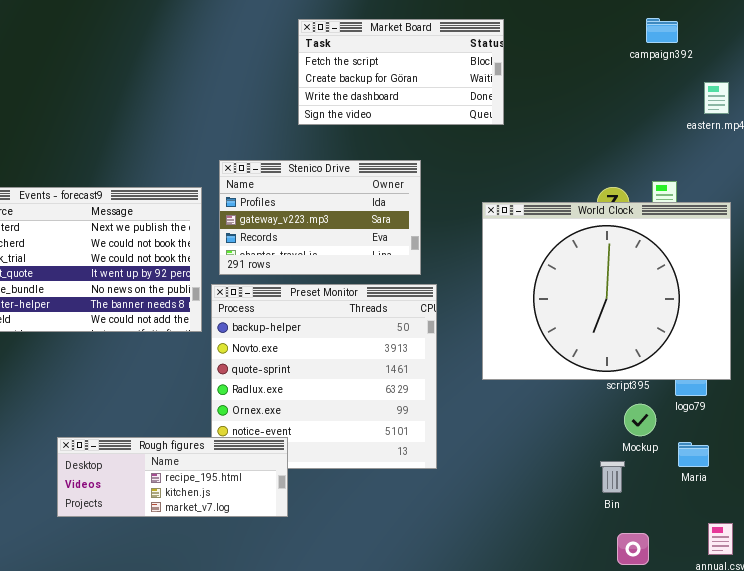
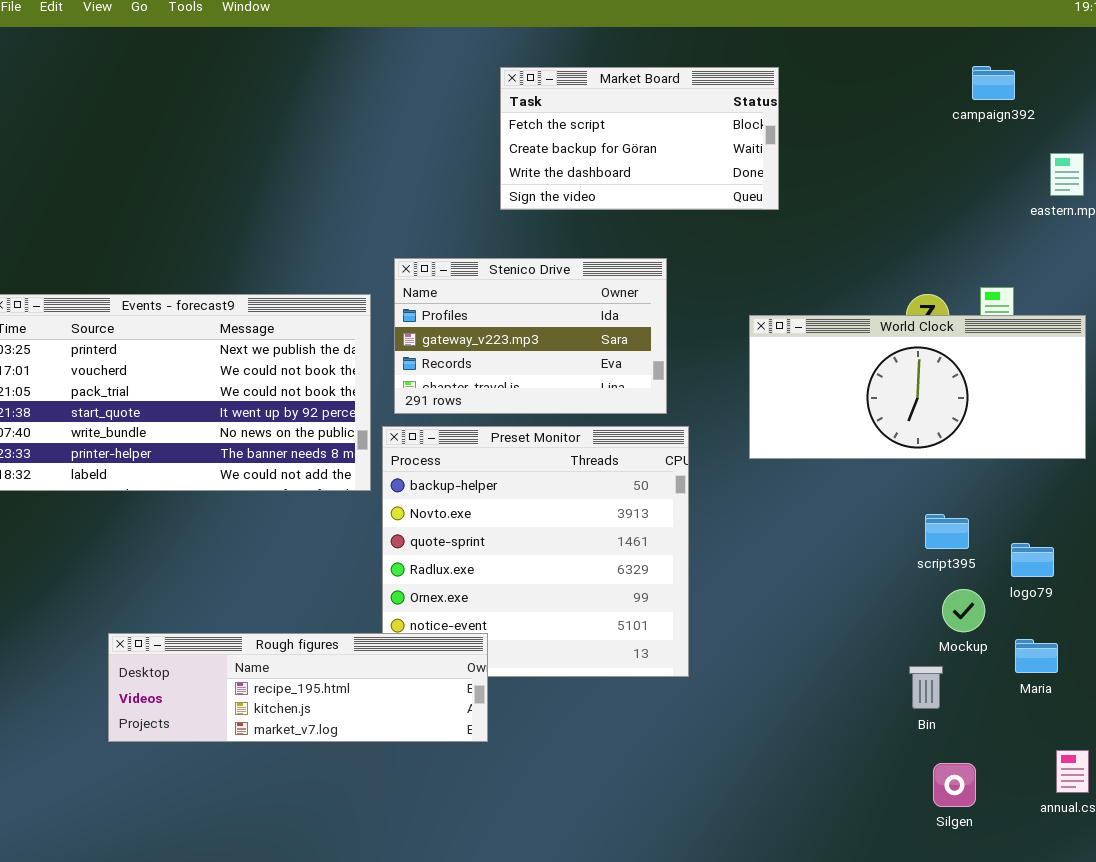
World Clock: [482,202,731,380] -> [749,315,1086,459], resized
Rough figures: [57,437,288,517] -> [108,633,488,742], resized

